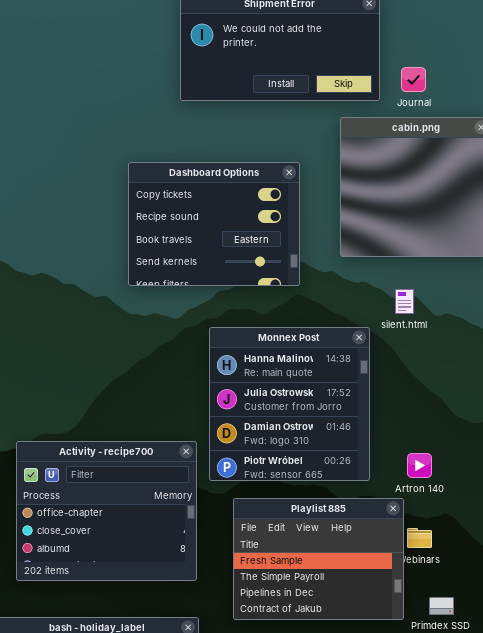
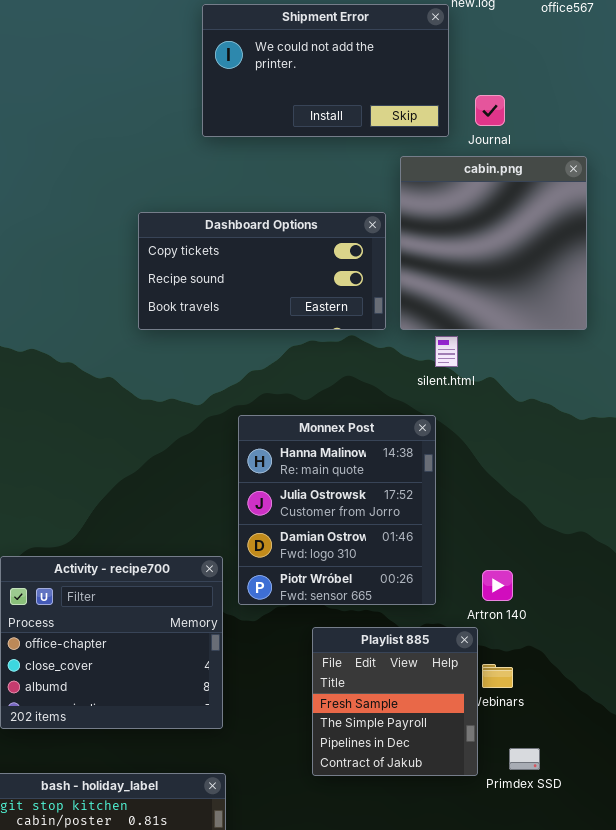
Dashboard Options: [128,162,300,286] -> [138,212,386,330], resized
silent.html: [395,289,414,314] -> [435,336,458,367], moved
Playlist 885: [233,498,404,620] -> [312,627,478,776], resized

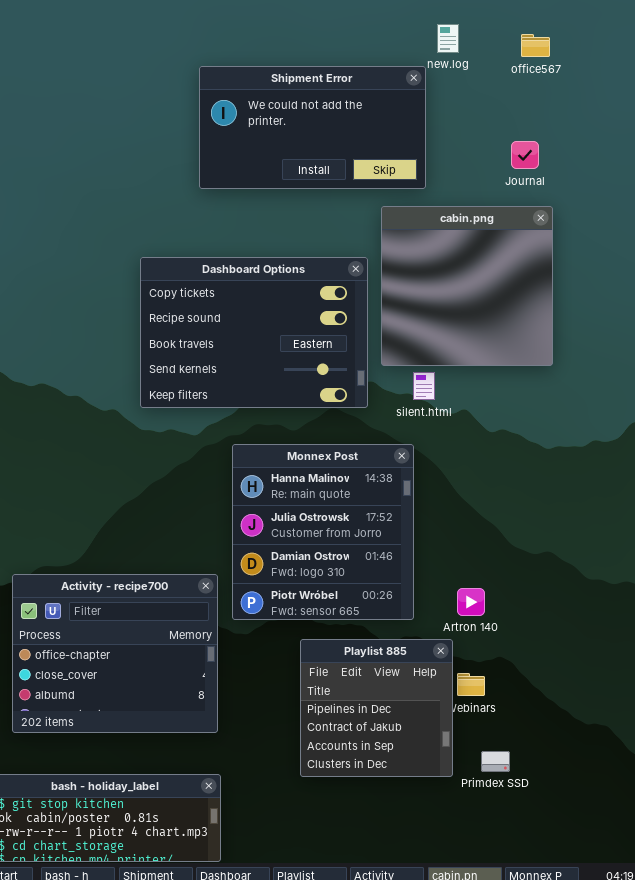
Journal: [475,95,505,126] -> [511,141,539,169], moved
Dashboard Options: [138,212,386,330] -> [140,257,368,408], resized
Playlist 885: [312,627,478,776] -> [300,639,453,777], scrolled down 2 rows

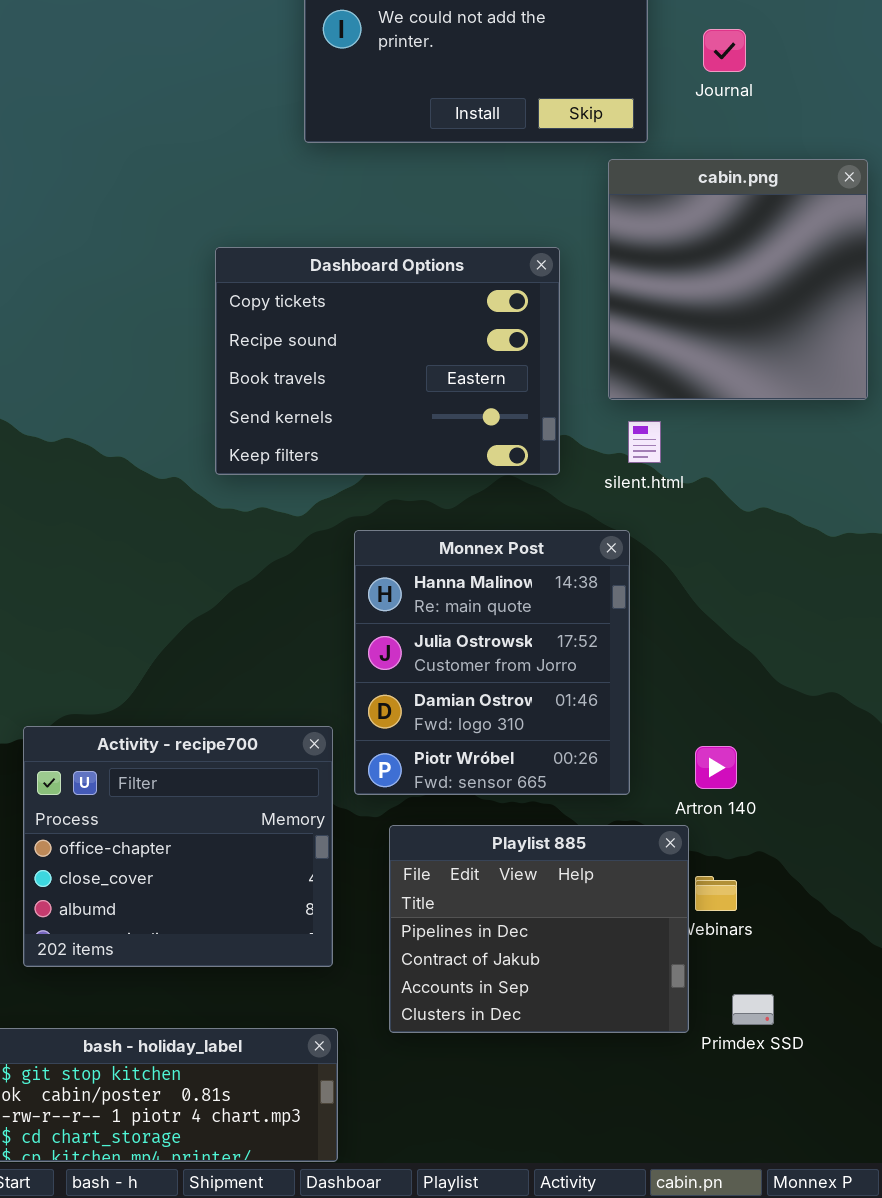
Journal: [511,141,539,169] -> [703,29,746,72], moved
cabin.png: [381,206,553,366] -> [608,159,868,400], moved
Playlist 885: [300,639,453,777] -> [389,825,689,1033], resized

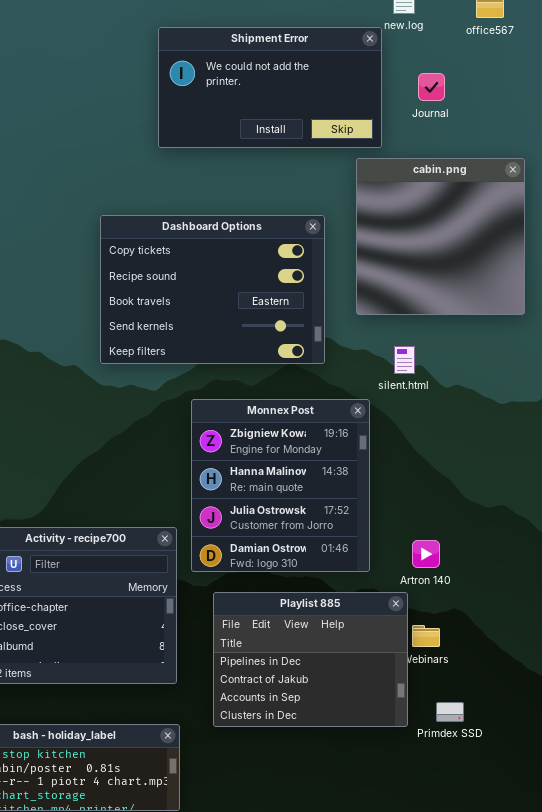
silent.html: [628,421,661,463] -> [394,346,415,374], moved
Monnex Post: [354,530,630,795] -> [191,399,370,572], scrolled up 1 row

